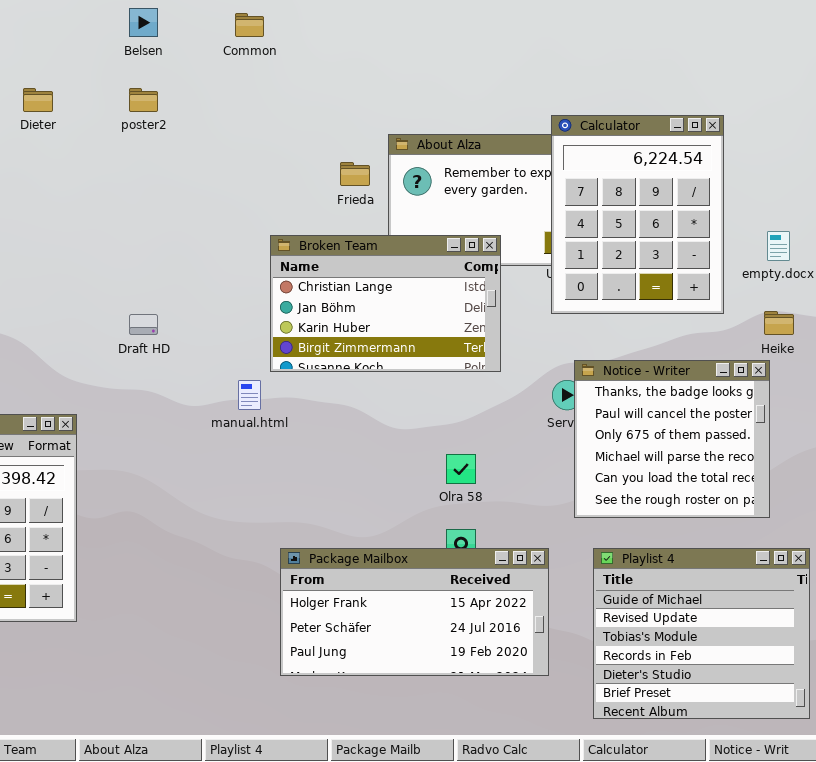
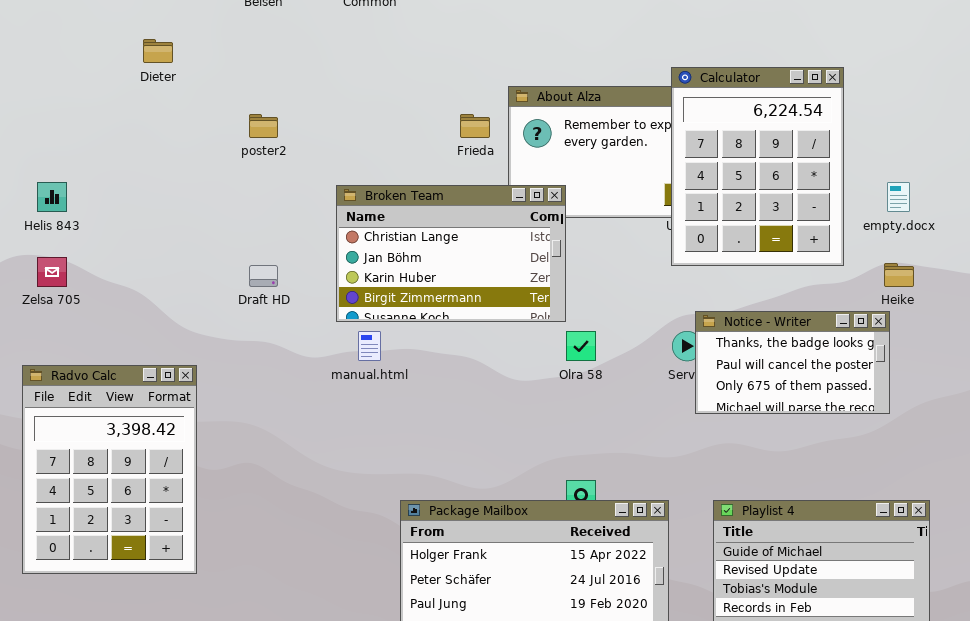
poster2: [129,88,158,112] -> [249,114,278,138], moved
Broken Team: [270,235,501,372] -> [336,185,566,322], moved
Notice - Writer: [574,360,770,518] -> [695,311,890,414], resized
Olra 58: [446,454,476,484] -> [566,331,596,361], moved

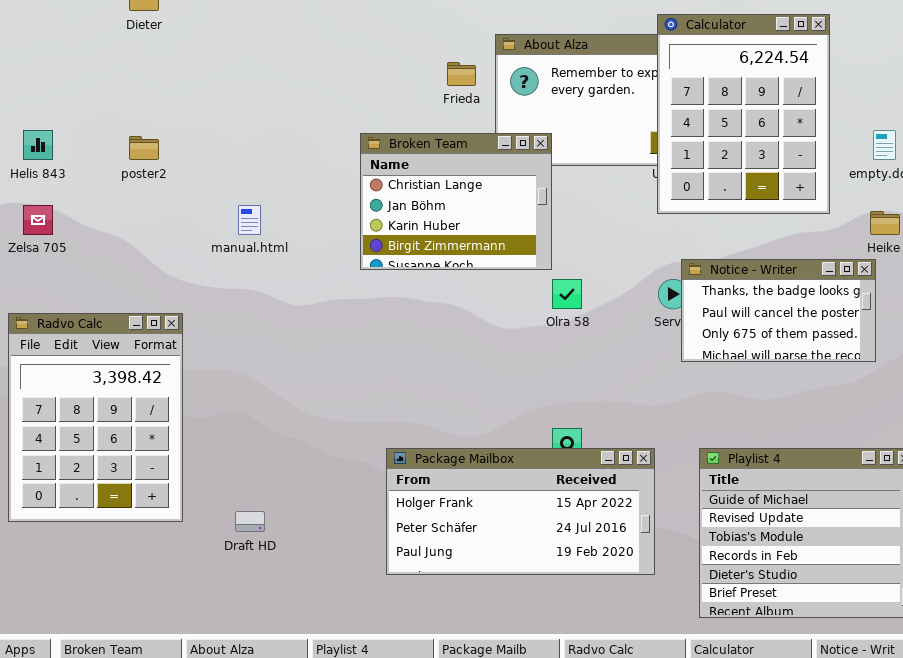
poster2: [249,114,278,138] -> [129,136,159,160], moved
Broken Team: [336,185,566,322] -> [360,133,552,270], resized
Draft HD: [249,265,278,287] -> [235,511,265,532], moved
manual.html: [358,331,381,361] -> [238,205,261,235], moved

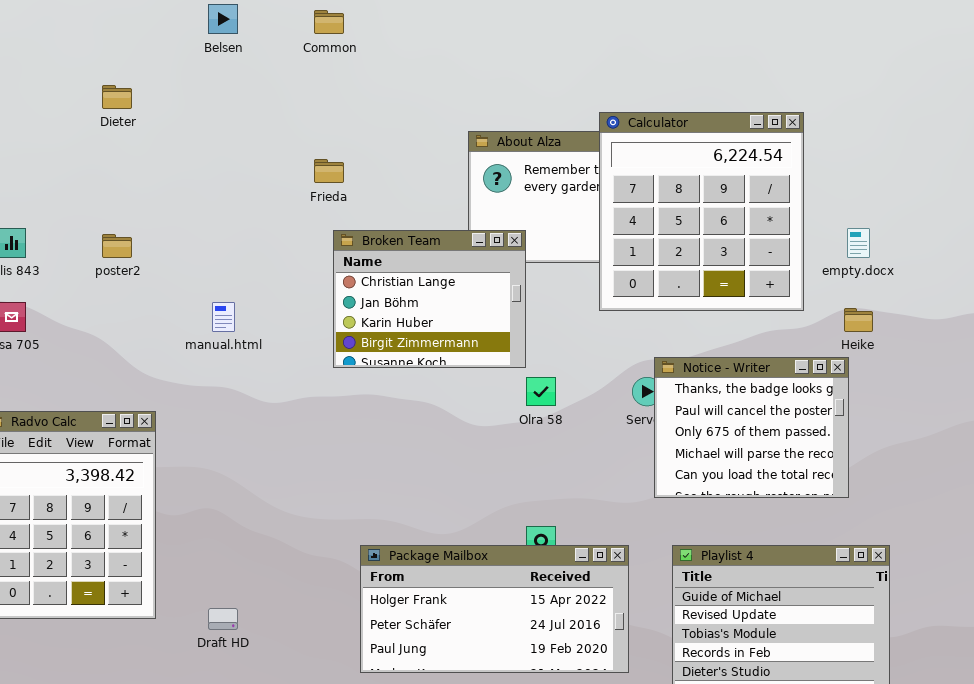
Calculator: [657,14,830,214] -> [599,112,804,311], resized
Frieda: [447,62,476,86] -> [314,159,344,183], moved
Notice - Writer: [681,259,876,362] -> [654,357,849,498], resized

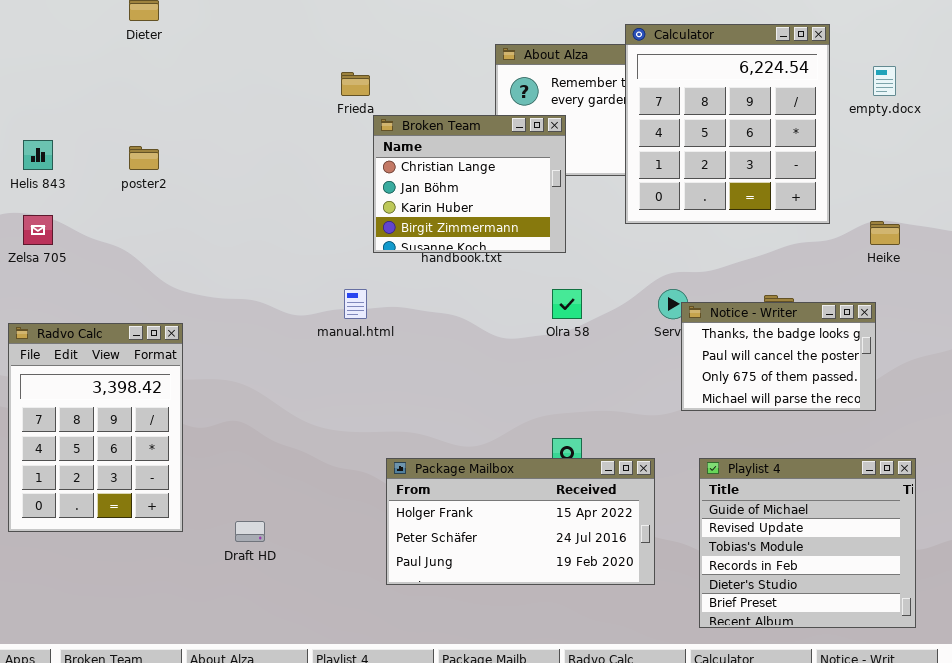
empty.docx: [847,228,870,258] -> [873,66,896,96], moved
Broken Team: [333,230,526,368] -> [373,115,566,253], moved
manual.html: [212,302,235,332] -> [344,289,367,319], moved
Notice - Writer: [654,357,849,498] -> [681,302,876,411], resized

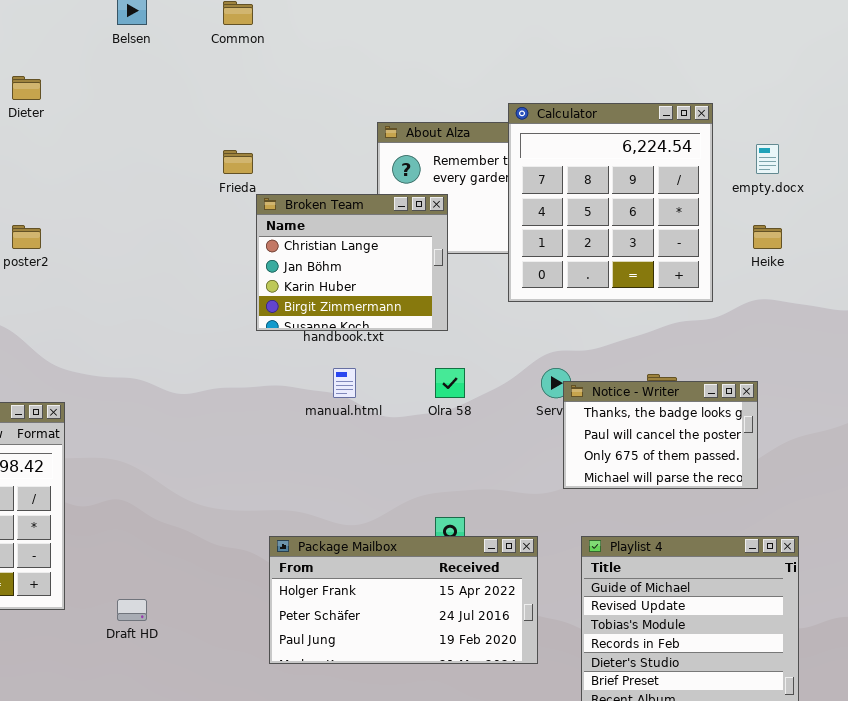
Heike: [870,221,900,245] -> [753,225,782,249], moved
manual.html: [344,289,367,319] -> [333,368,356,398], moved

